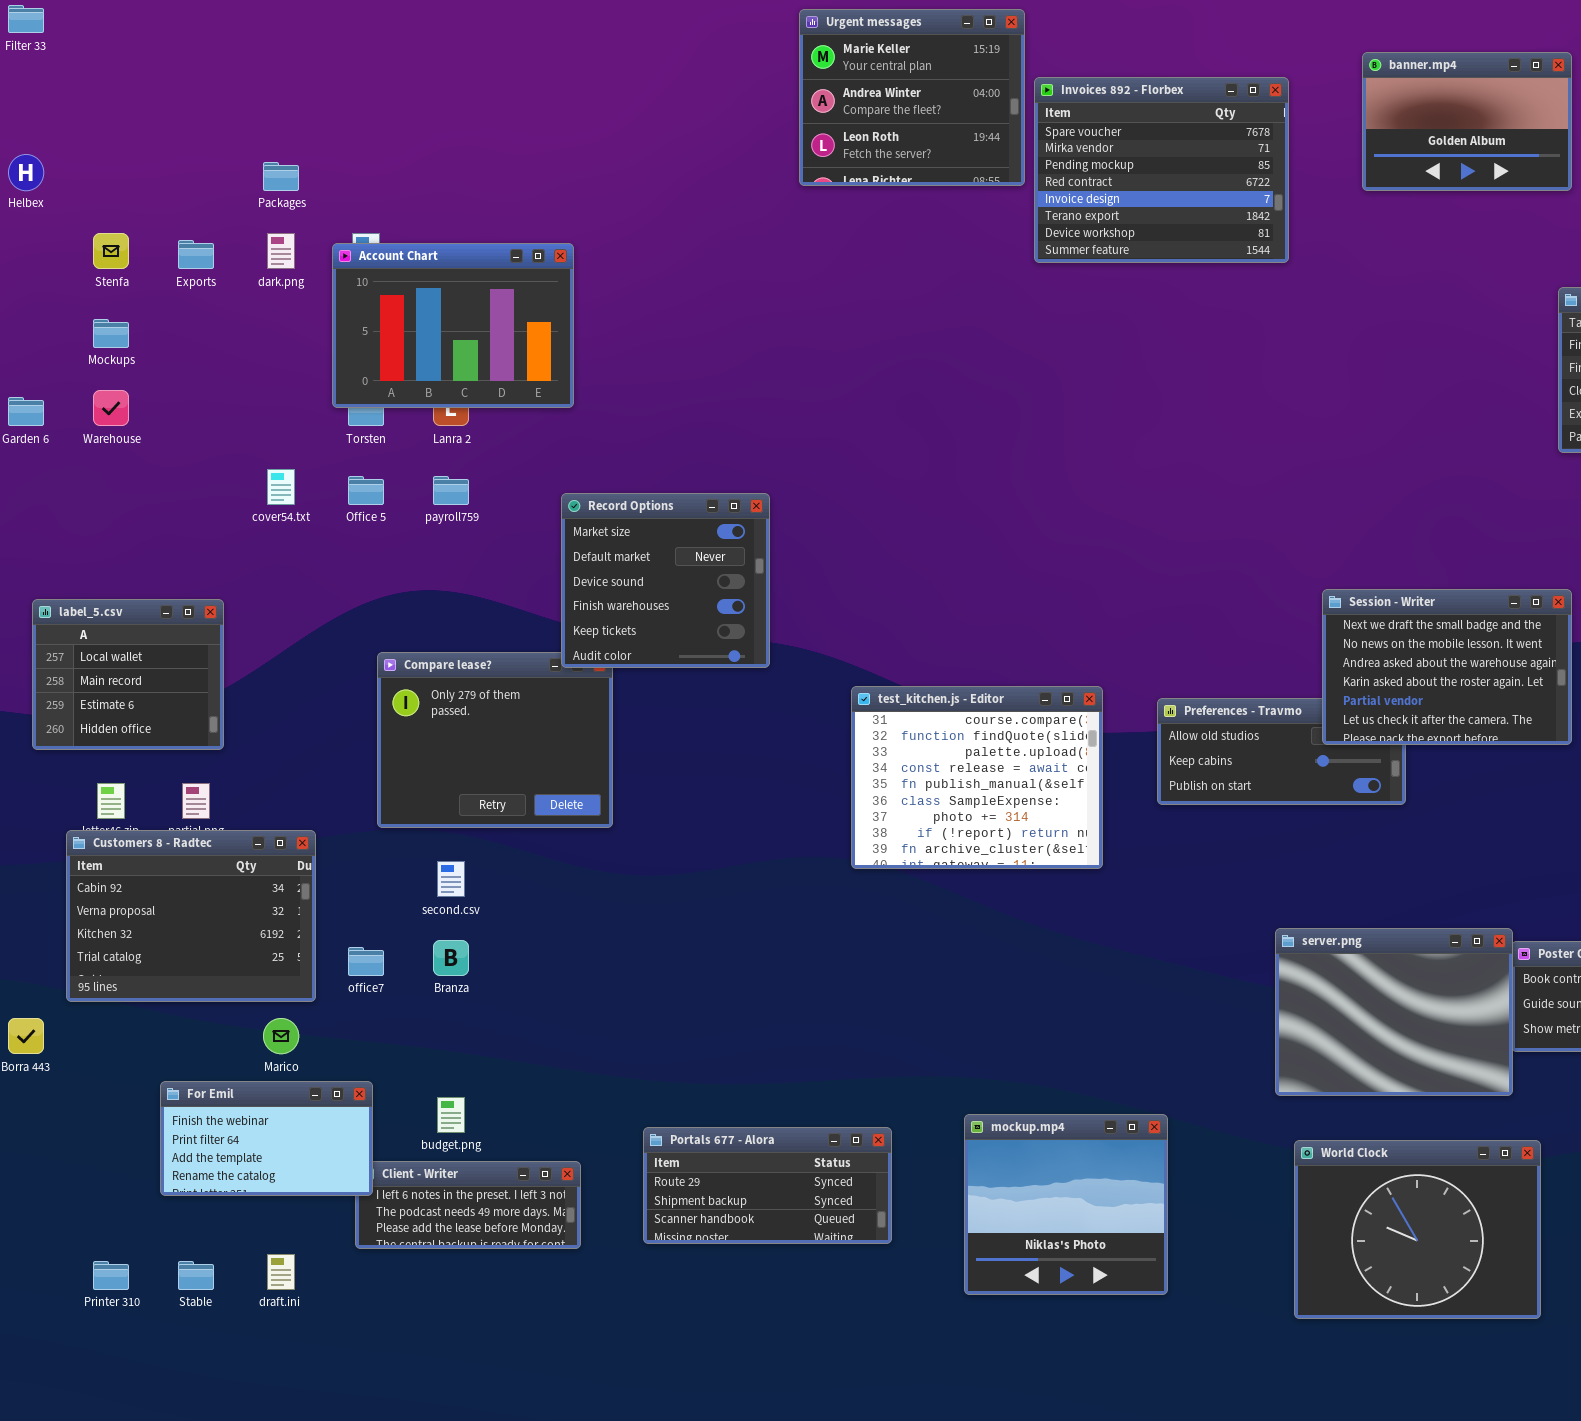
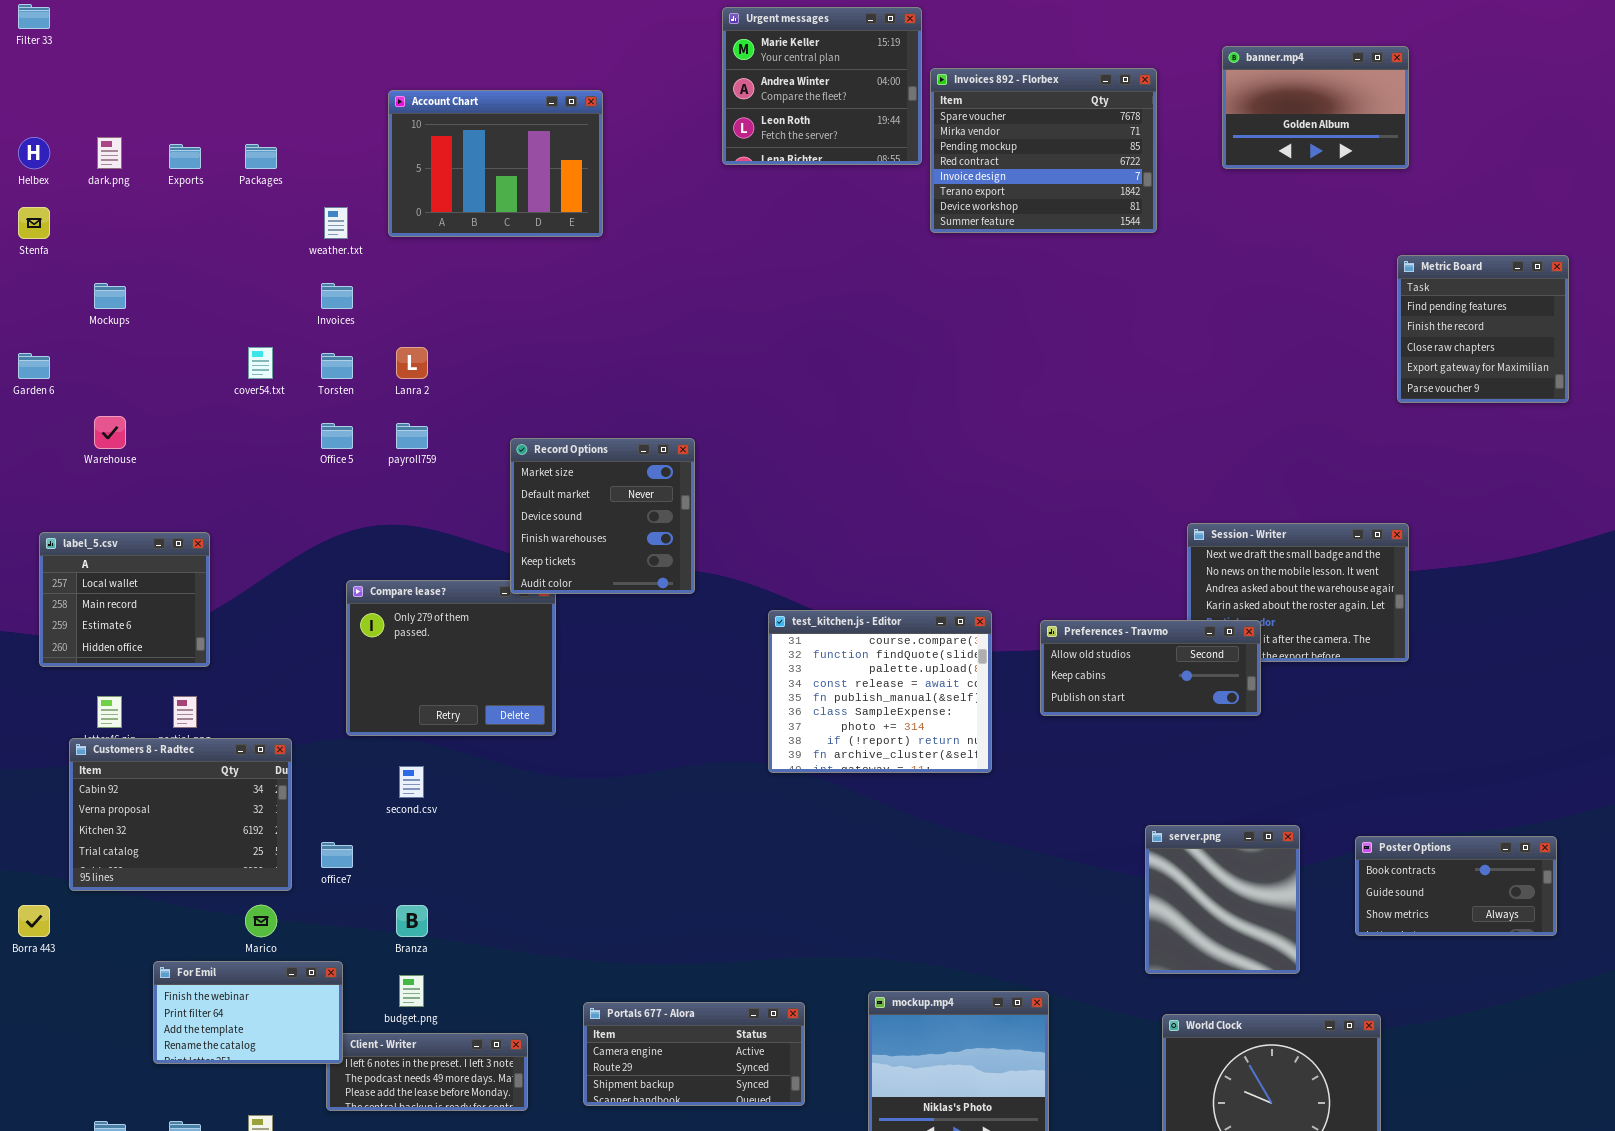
Stenfa: [93,233,129,269] -> [18,207,50,239], moved
dark.png: [267,233,295,269] -> [97,137,122,169], moved
Exports: [178,240,214,269] -> [169,144,201,169], moved
Account Chart: [332,243,574,408] -> [388,90,603,237], moved
Warehouse: [93,390,129,426] -> [94,416,126,449], moved
cover54.txt: [267,469,295,505] -> [248,347,273,379], moved
Preferences - Travmo: [1157,698,1406,805] -> [1040,620,1261,716], raised
server.png: [1275,928,1513,1096] -> [1145,825,1300,974], resized
Branza: [433,940,469,976] -> [396,905,428,937], moved
Portals 677 - Alora: [643,1127,892,1244] -> [583,1002,805,1106], scrolled up 1 row

